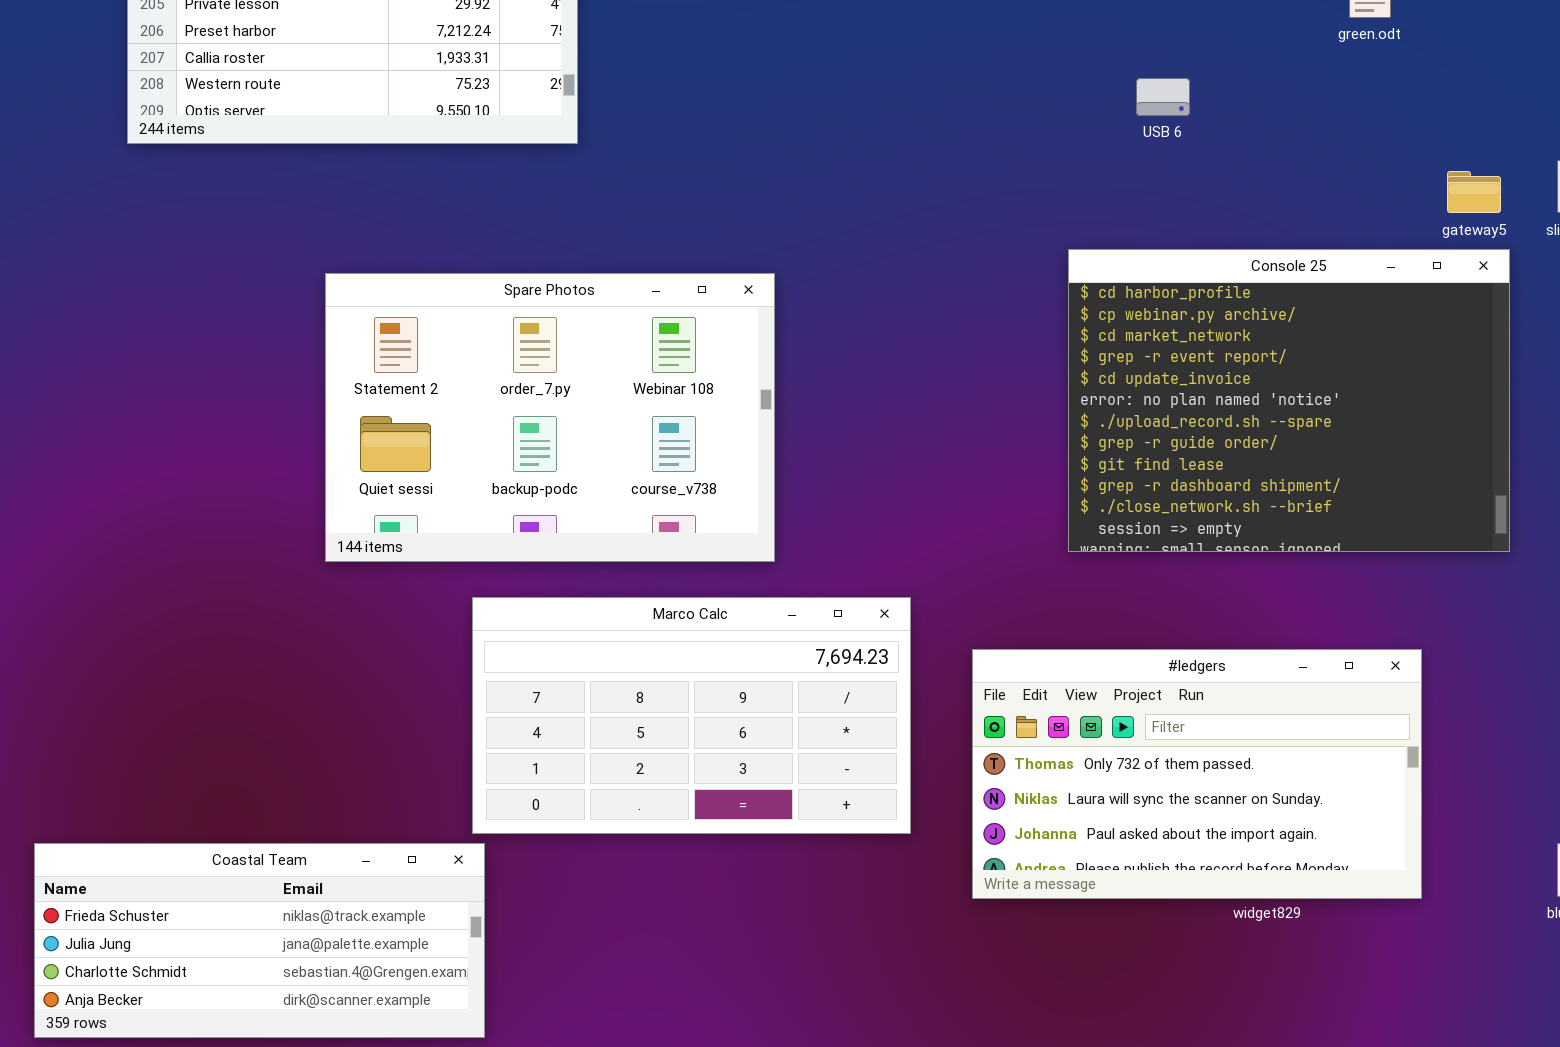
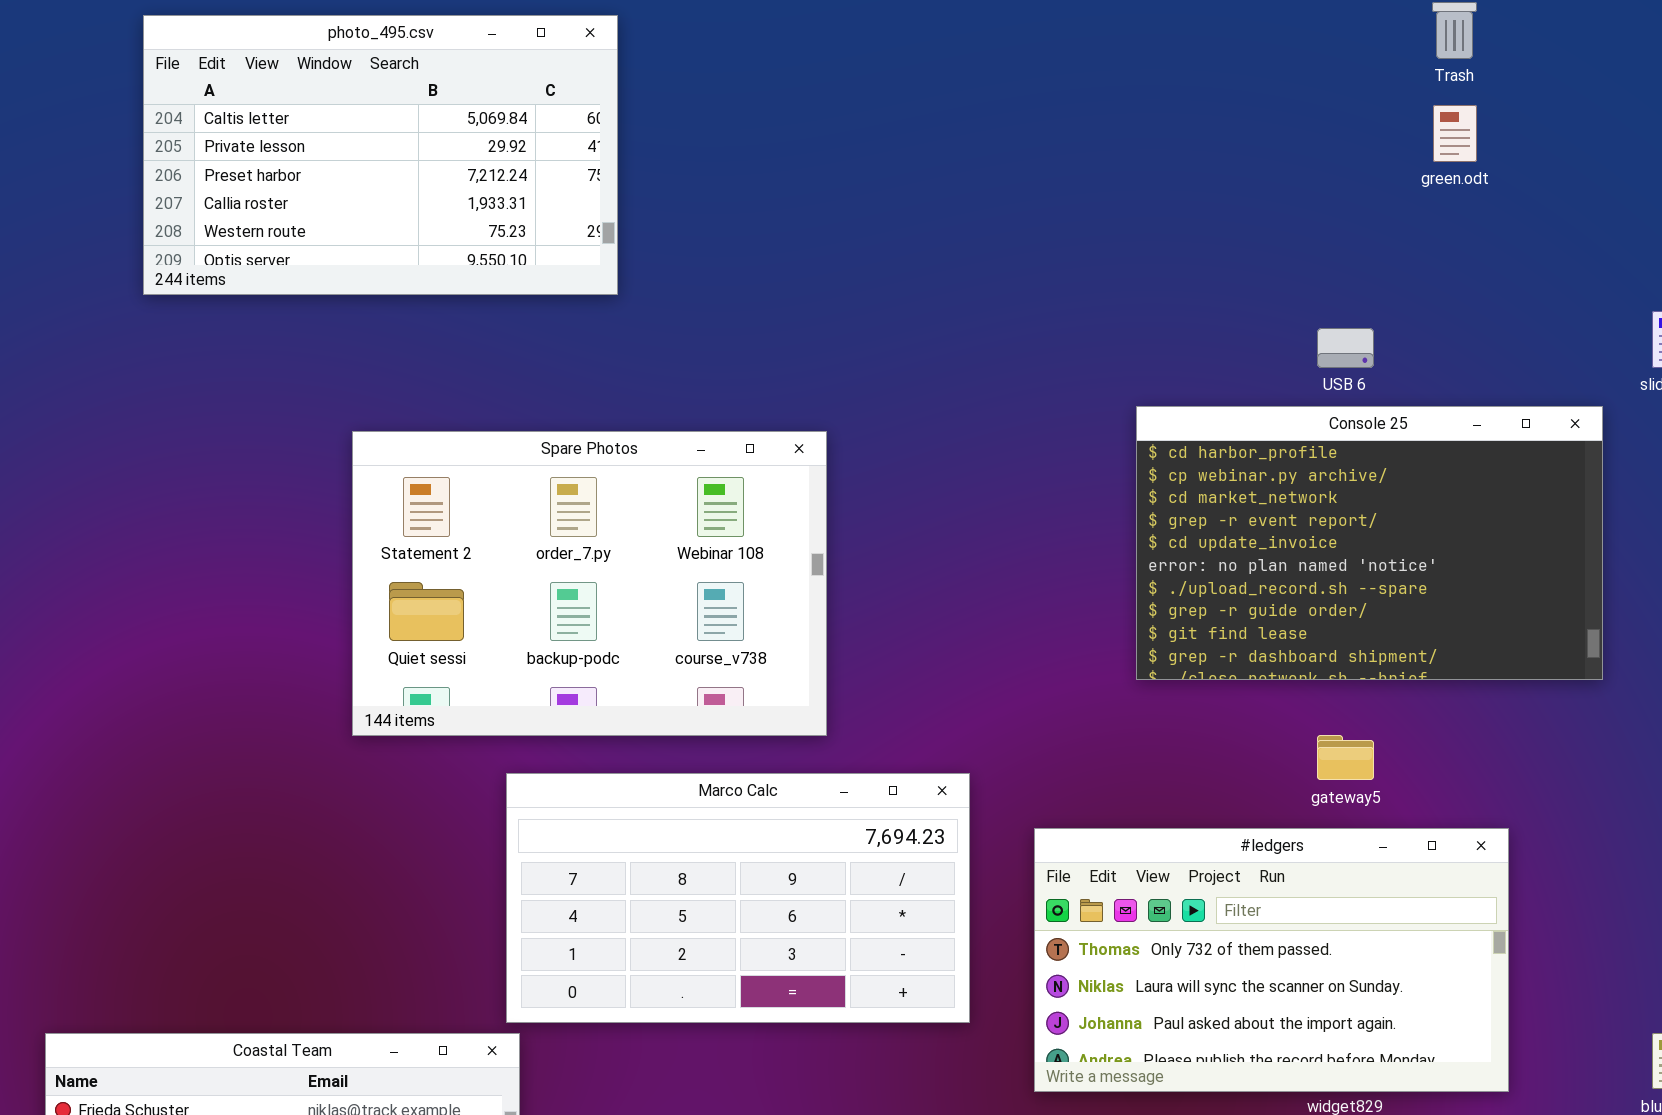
USB 6: [1136,78,1190,116] -> [1317,328,1374,368], moved
gateway5: [1447,171,1501,213] -> [1317,735,1374,780], moved
Console 25: [1068,249,1510,552] -> [1136,406,1603,680], resized

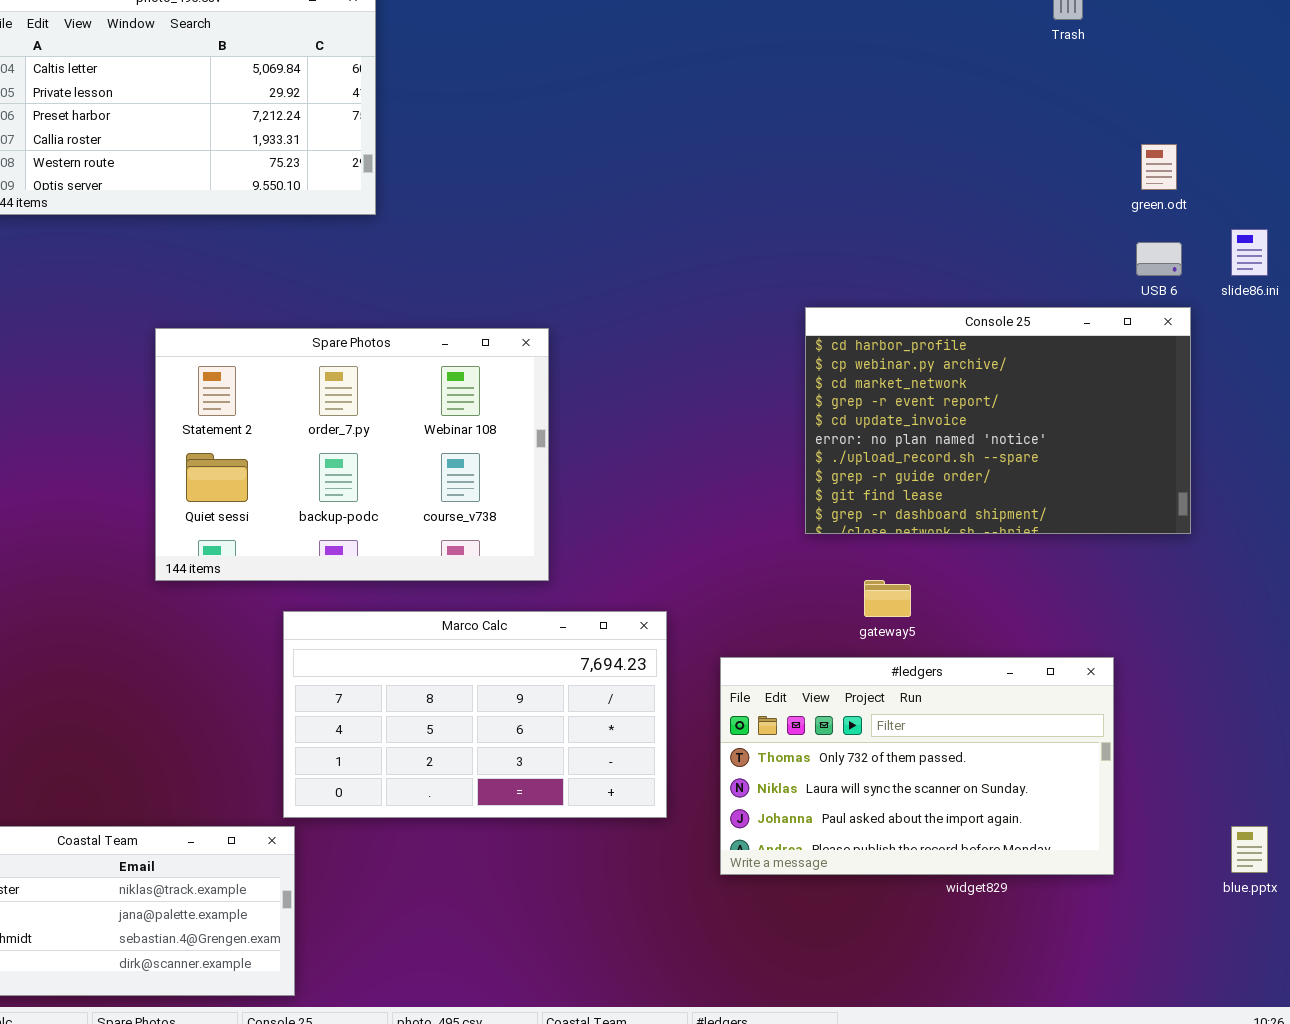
green.odt: [1433,105,1477,162] -> [1141,144,1177,190], moved
USB 6: [1317,328,1374,368] -> [1136,242,1182,276], moved
gateway5: [1317,735,1374,780] -> [864,580,911,617], moved

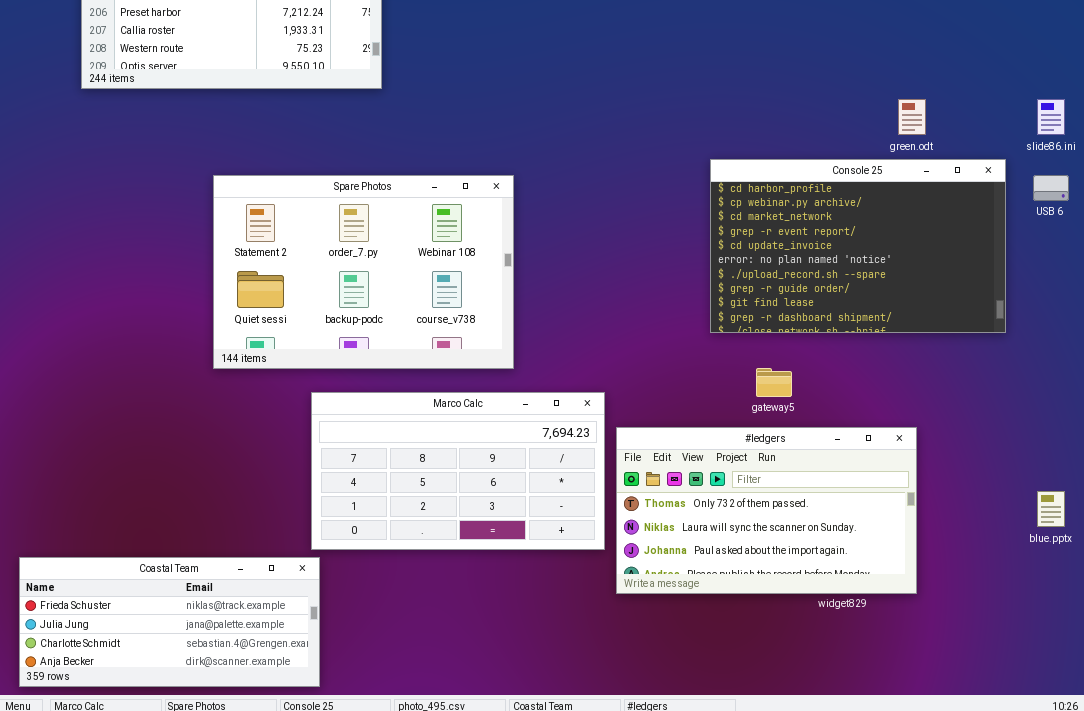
green.odt: [1141,144,1177,190] -> [898,99,926,135], moved
USB 6: [1136,242,1182,276] -> [1033,175,1069,201], moved
#ledgers: [720,657,1114,875] -> [616,427,917,594], moved
blue.pptx: [1231,826,1268,873] -> [1037,491,1065,527], moved

